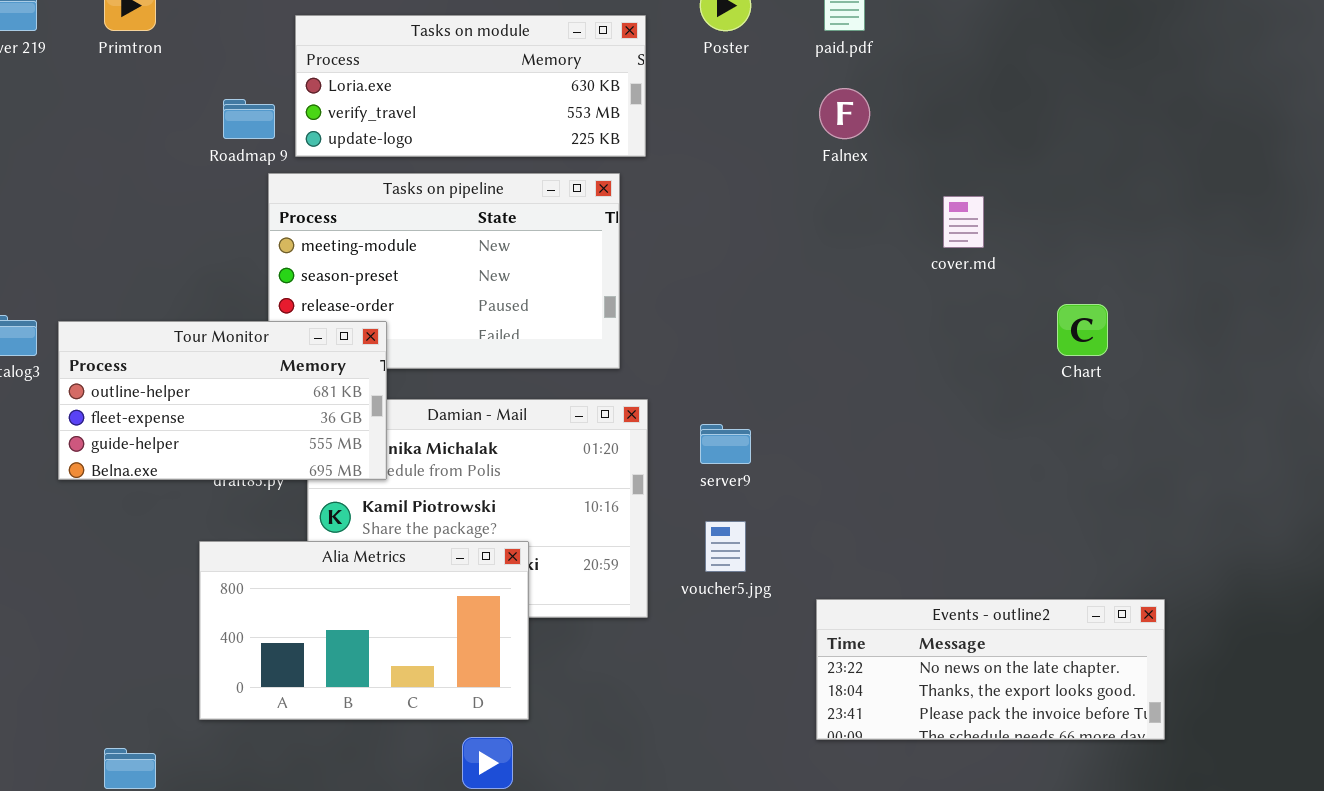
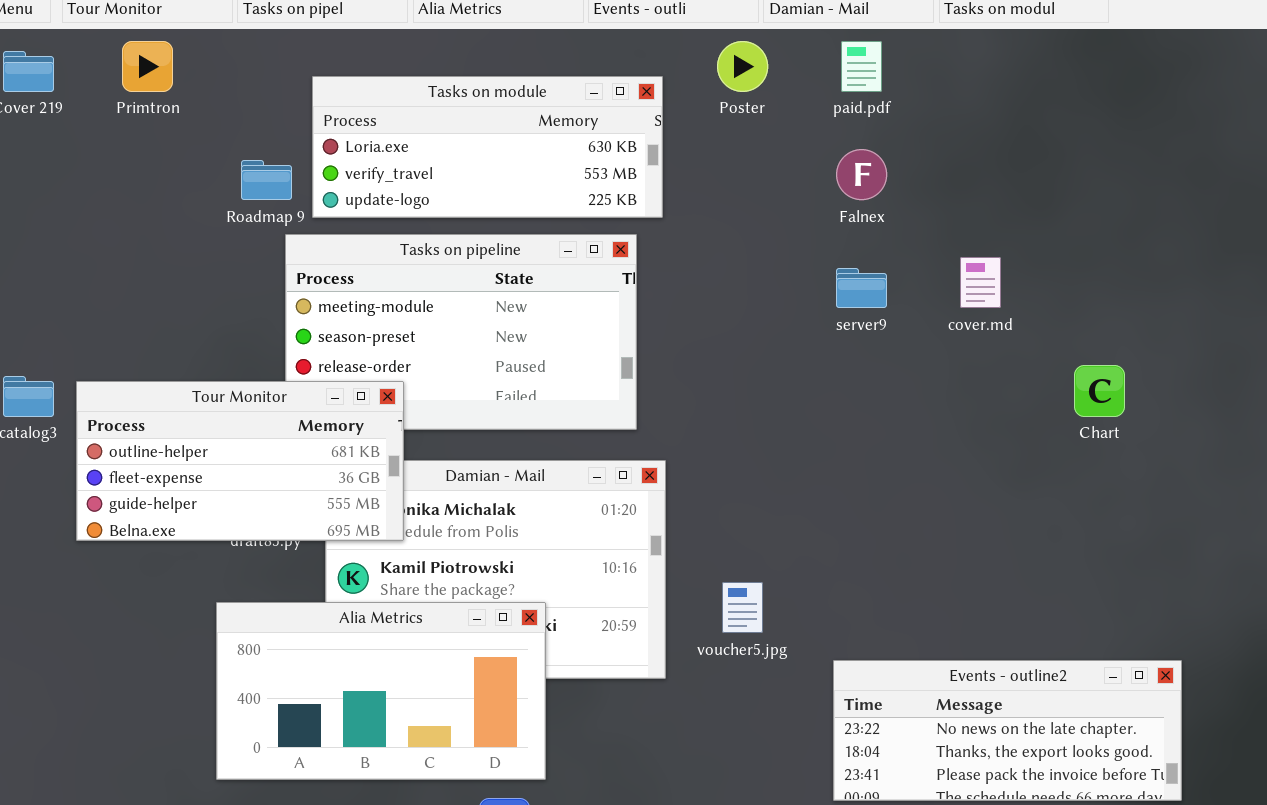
server9: [700,424,751,464] -> [836,268,887,308], moved

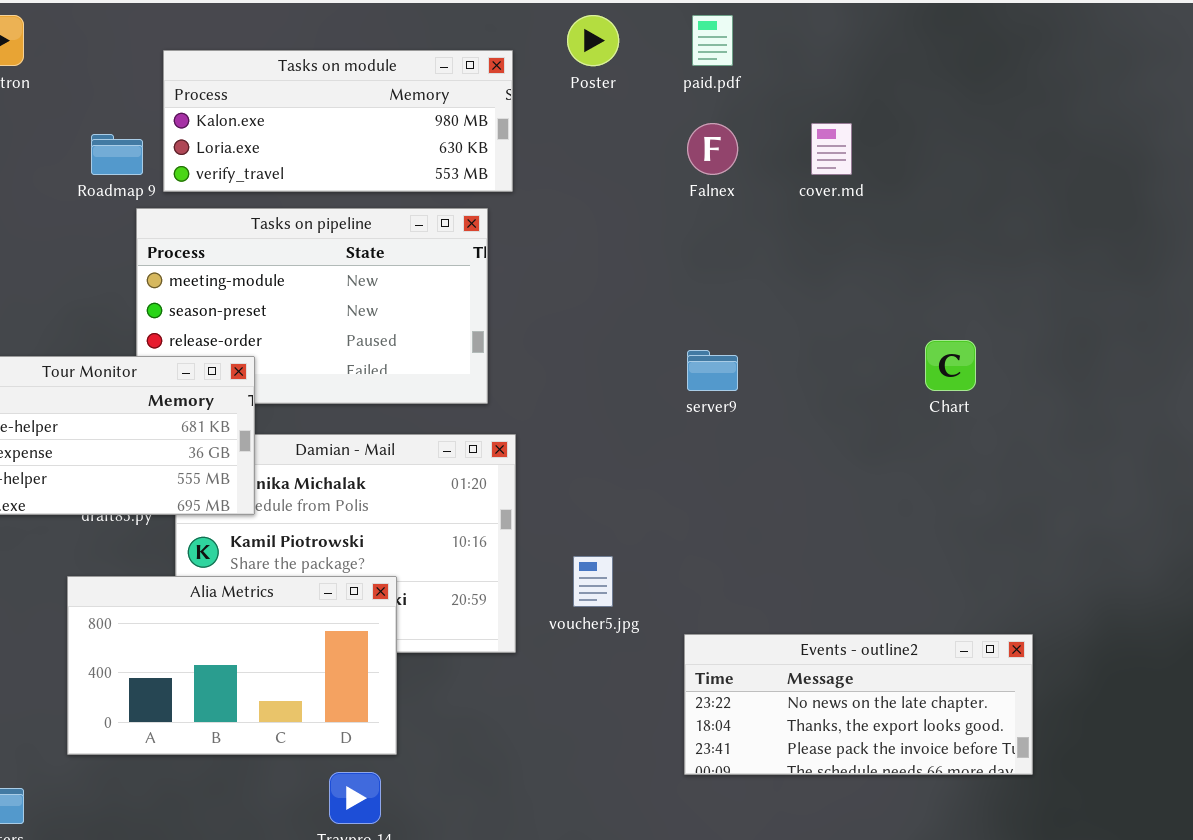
Tasks on module: [312,76,663,218] -> [163,50,513,192], scrolled up 1 row
cover.md: [960,257,1001,308] -> [811,123,852,175], moved
server9: [836,268,887,308] -> [687,350,738,391], moved

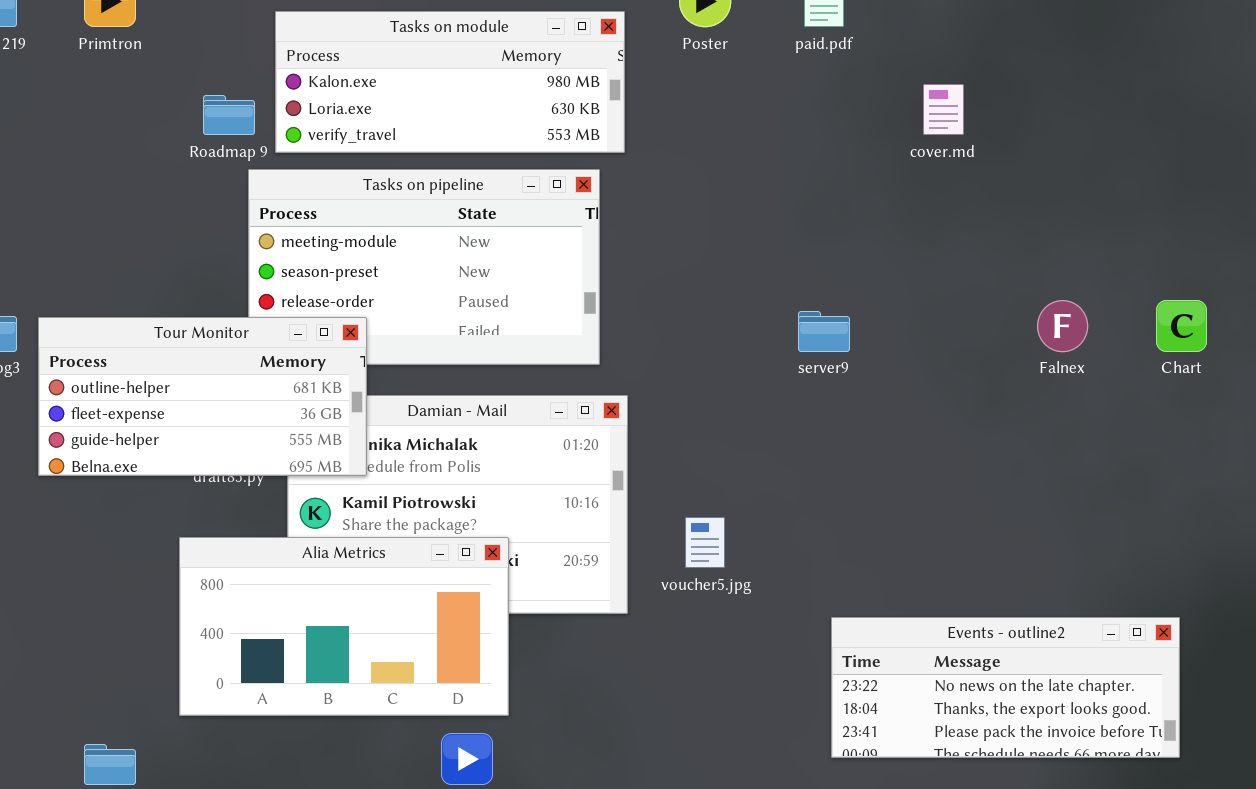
Falnex: [687,123,738,175] -> [1037,300,1088,352], moved
Chart: [925,340,976,391] -> [1156,300,1207,352], moved
Events - outline2: [684,634,1033,775] -> [831,617,1180,758], moved

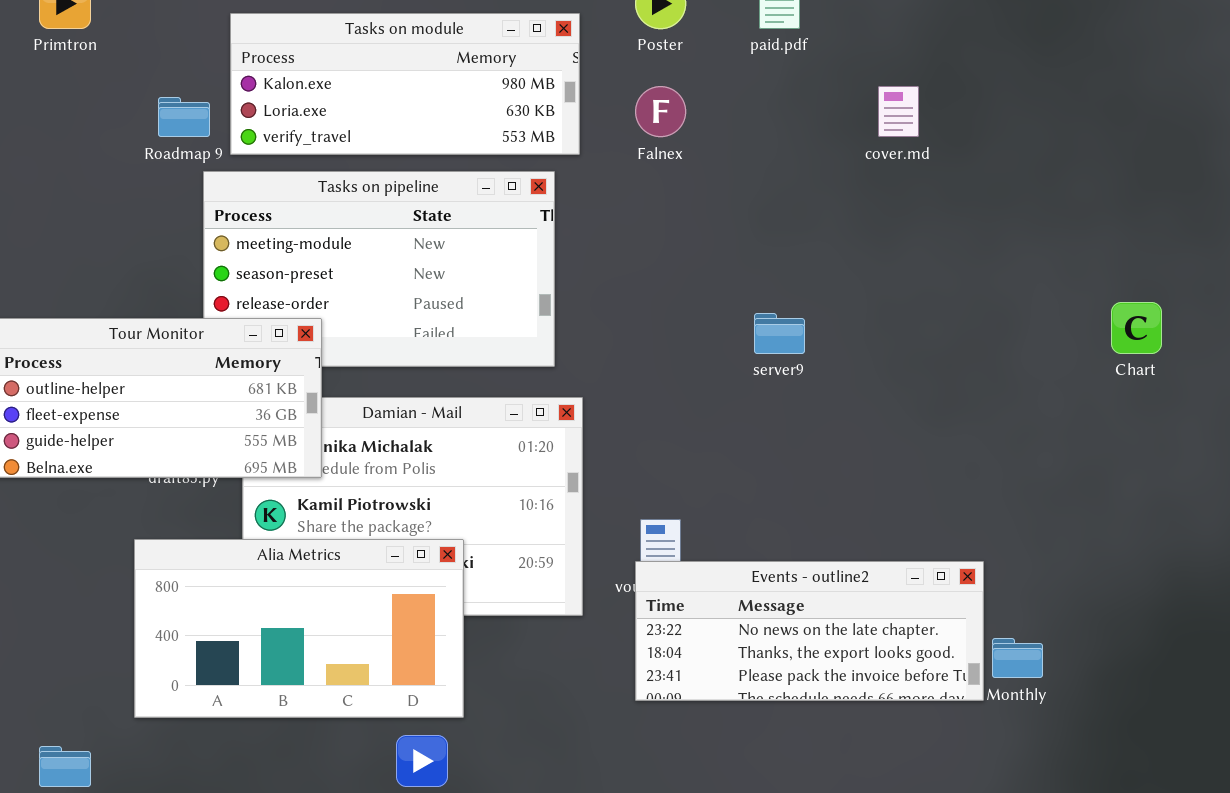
Falnex: [1037,300,1088,352] -> [635,86,686,137], moved
Events - outline2: [831,617,1180,758] -> [635,561,984,701], moved

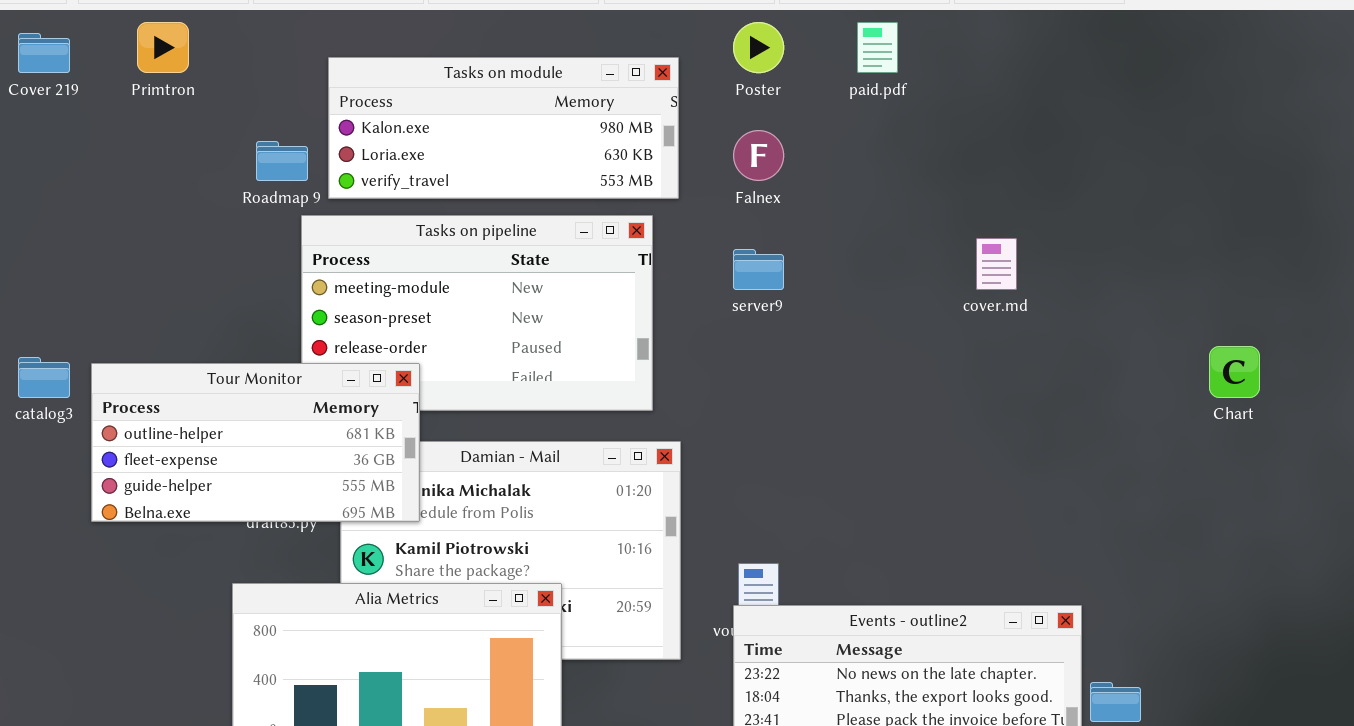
cover.md: [878,86,919,137] -> [976,238,1017,290], moved
server9: [754,313,805,354] -> [733,249,784,290], moved

